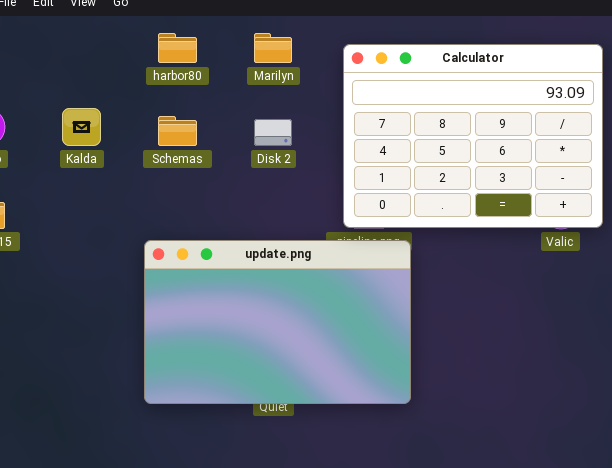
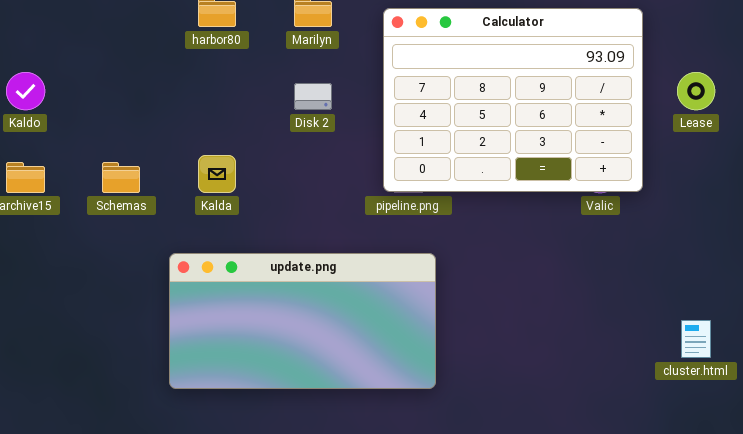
Kalda: [62,108,101,146] -> [198,155,236,193], moved
Schemas: [158,116,197,146] -> [102,162,140,193], moved
update.png: [144,240,411,404] -> [169,253,436,389], moved, resized

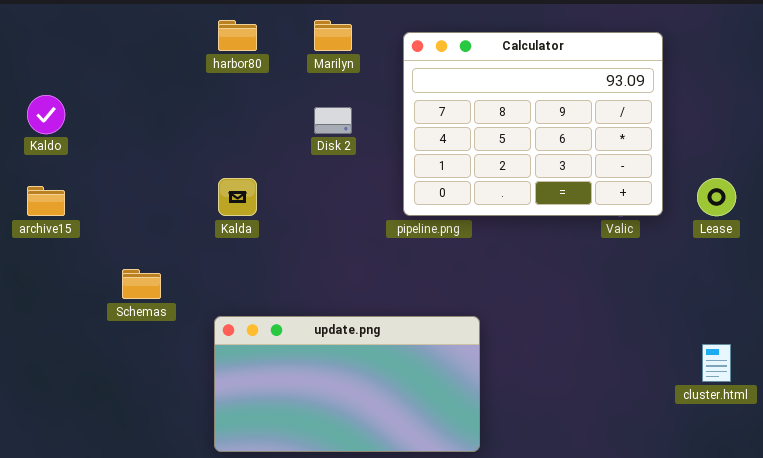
Lease: [677,72,715,110] -> [697,178,736,216], moved
Schemas: [102,162,140,193] -> [122,269,161,299], moved
update.png: [169,253,436,389] -> [214,316,480,452], moved

